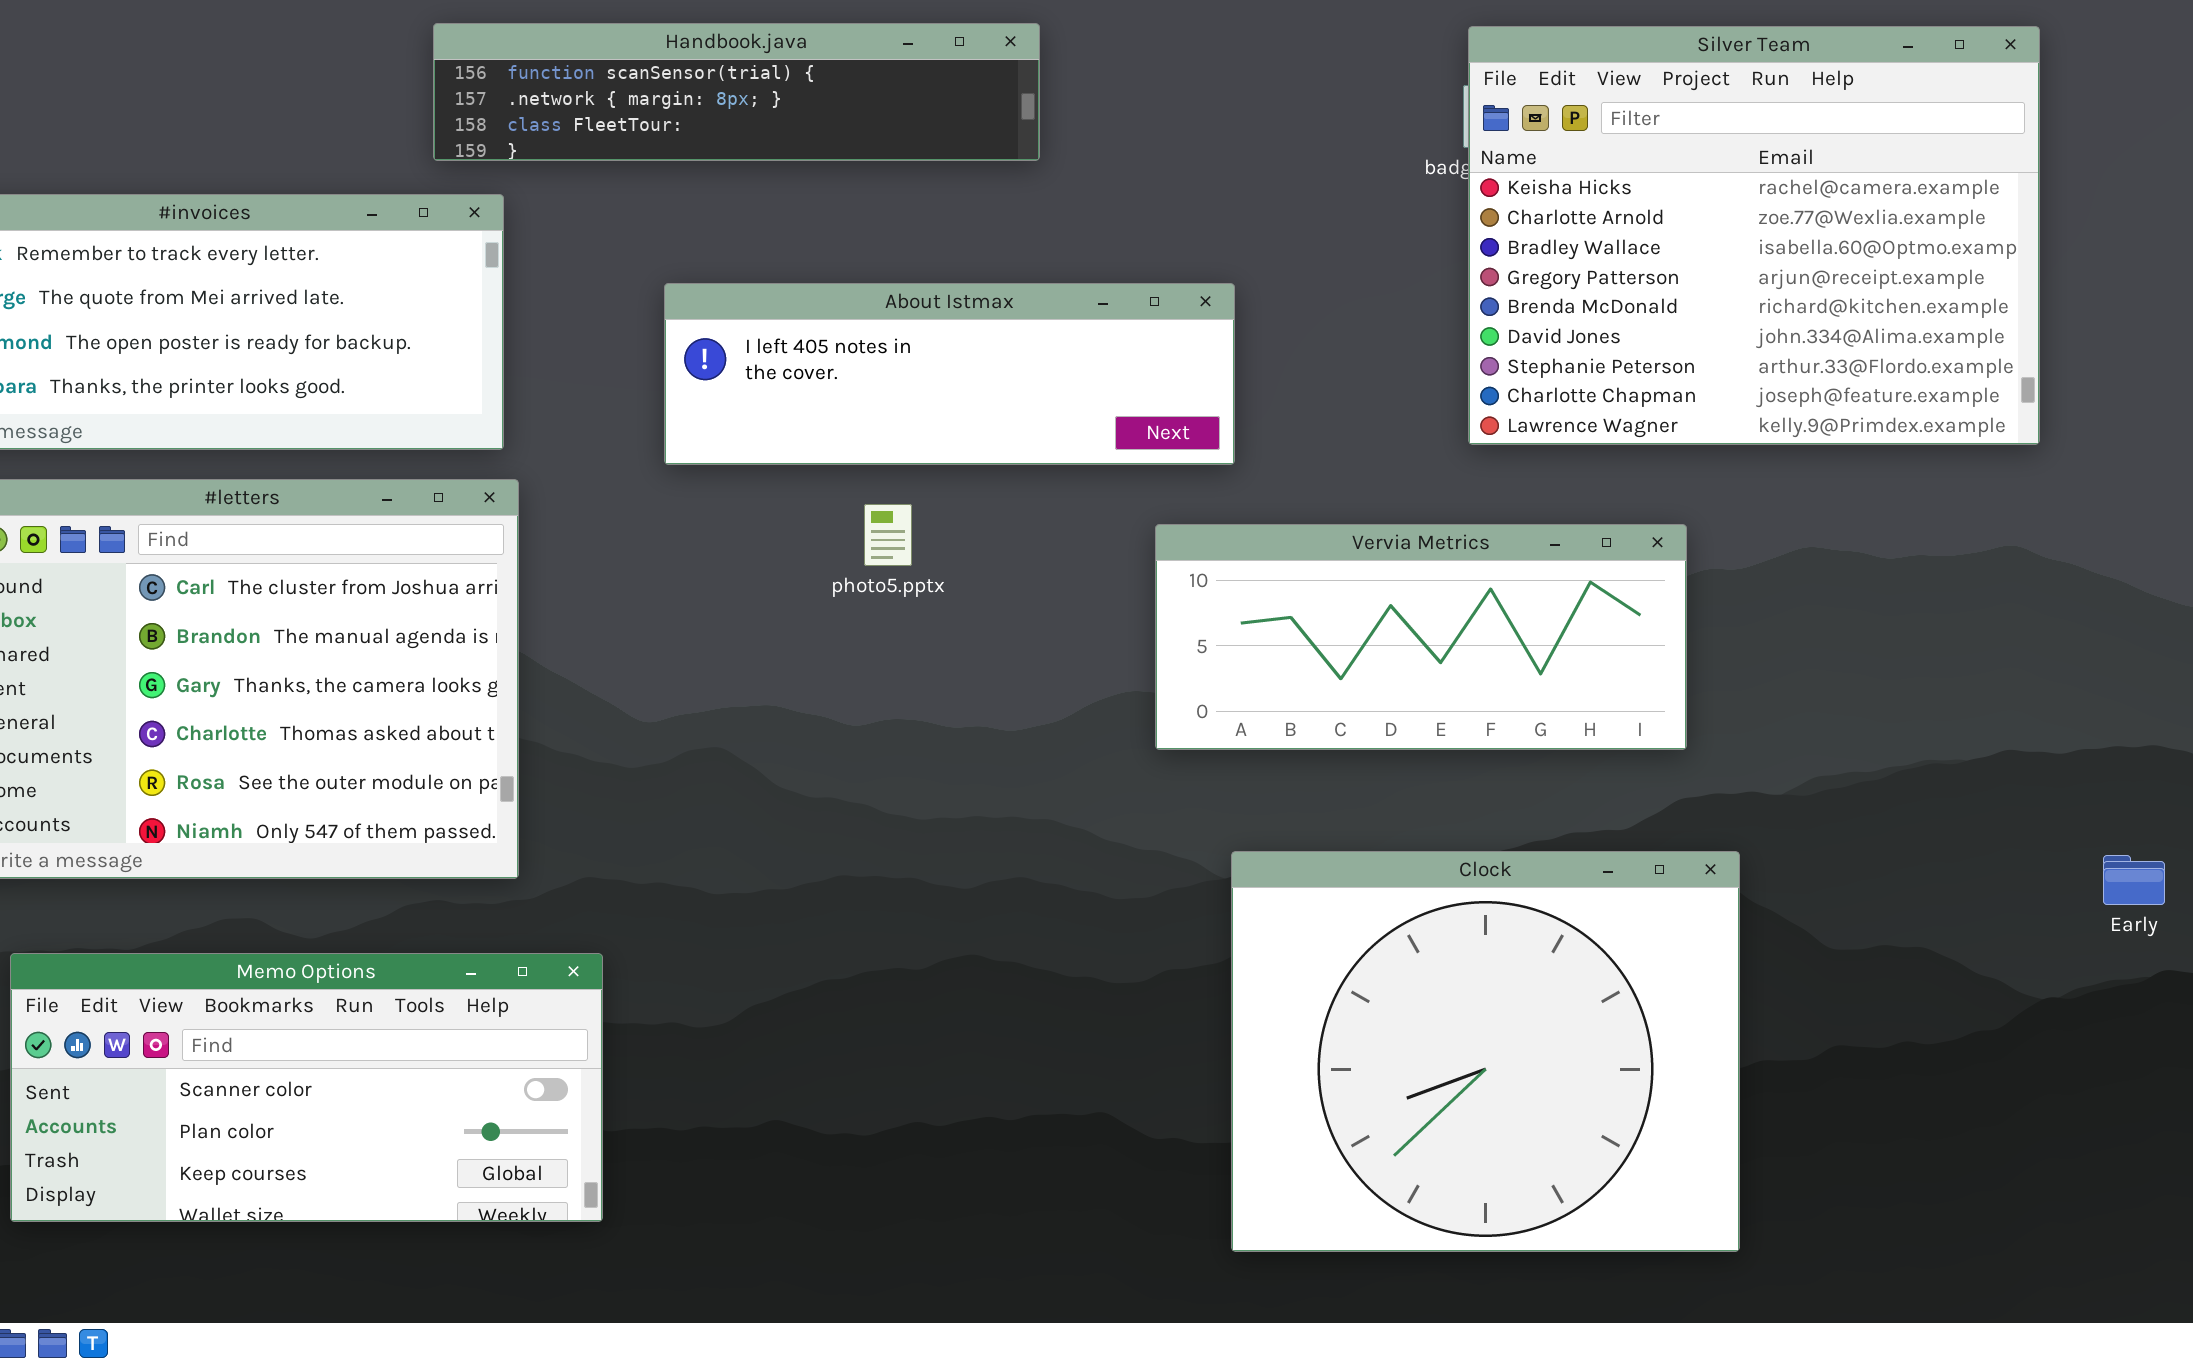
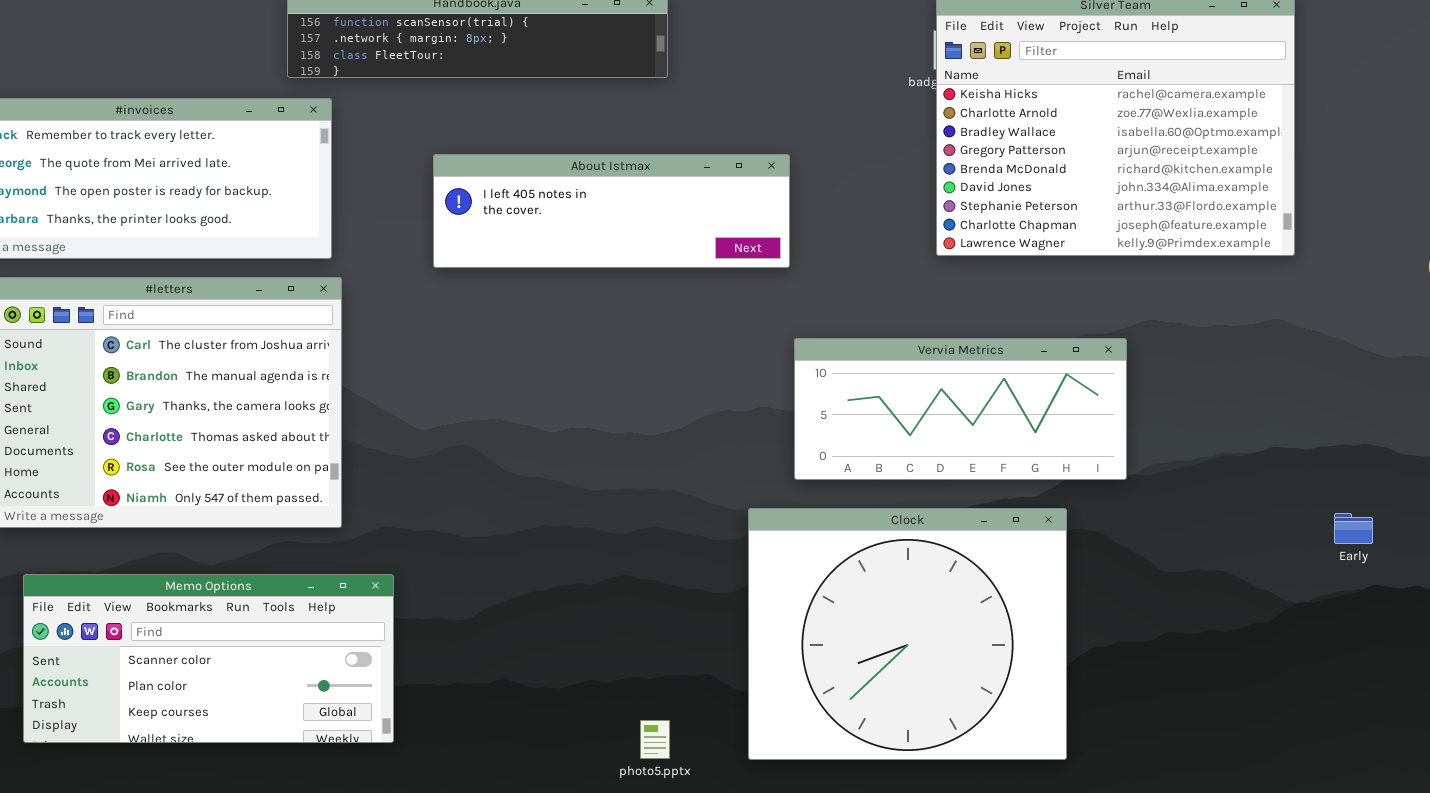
photo5.pptx: [864,504,912,566] -> [640,720,670,759], moved
Vervia Metrics: [1155,524,1687,750] -> [794,338,1127,480], moved
Clock: [1231,851,1740,1252] -> [748,508,1067,760], moved

